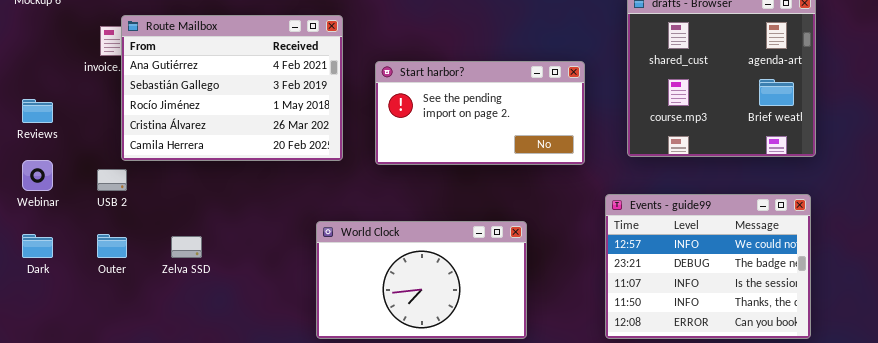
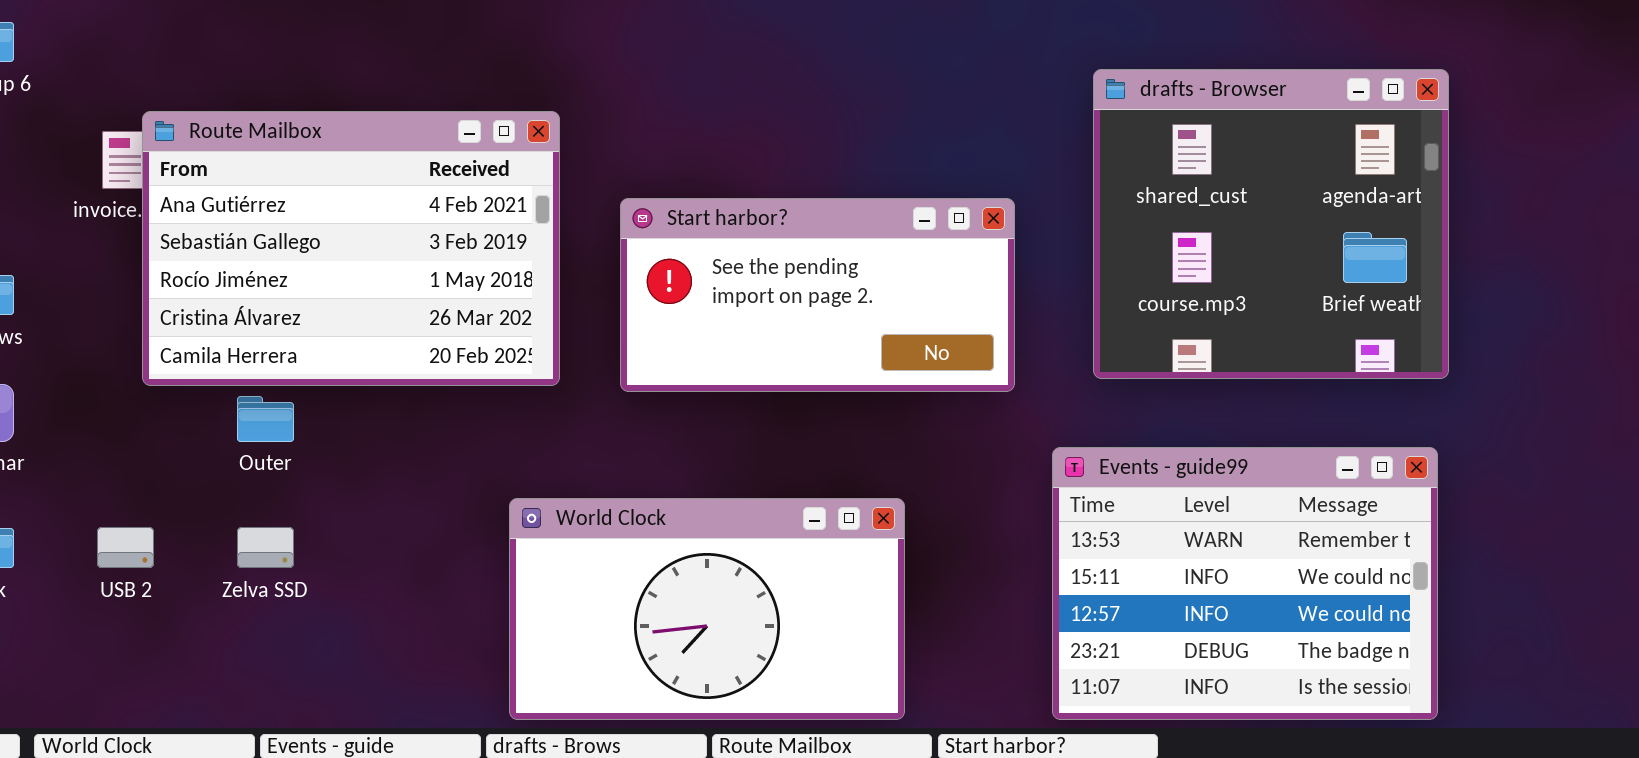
USB 2: [97,169,127,191] -> [97,527,154,568], moved
Events - guide99: [605,194,811,339] -> [1052,447,1438,720], scrolled up 2 rows
Outer: [97,234,127,258] -> [237,396,294,442], moved

